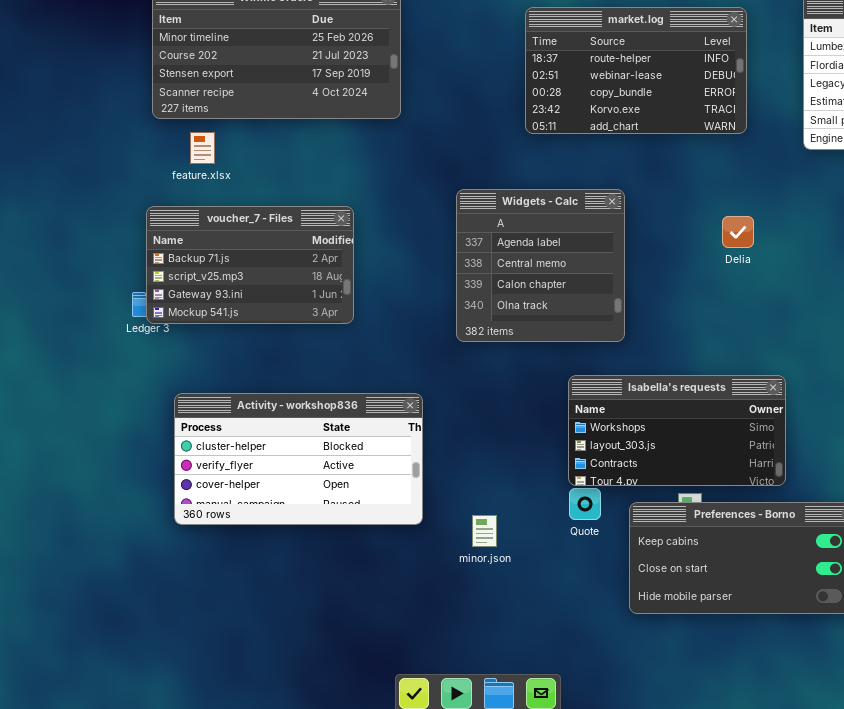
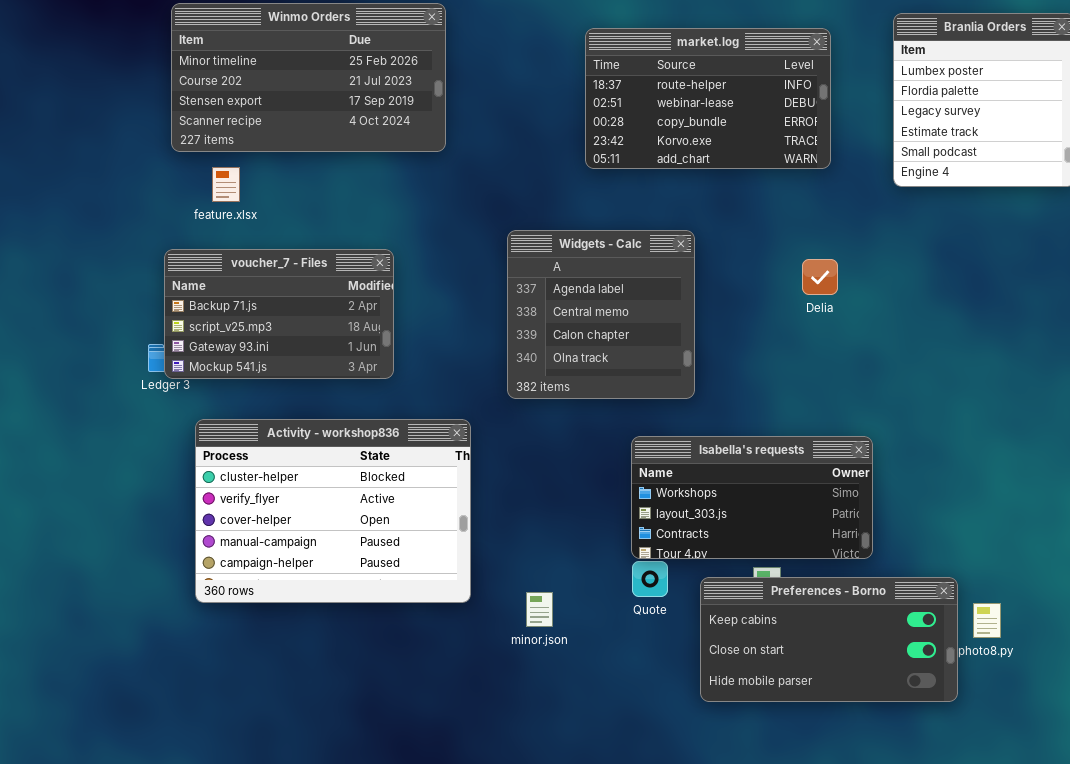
Activity - workshop836: [174,393,423,525] -> [195,419,471,603], resized

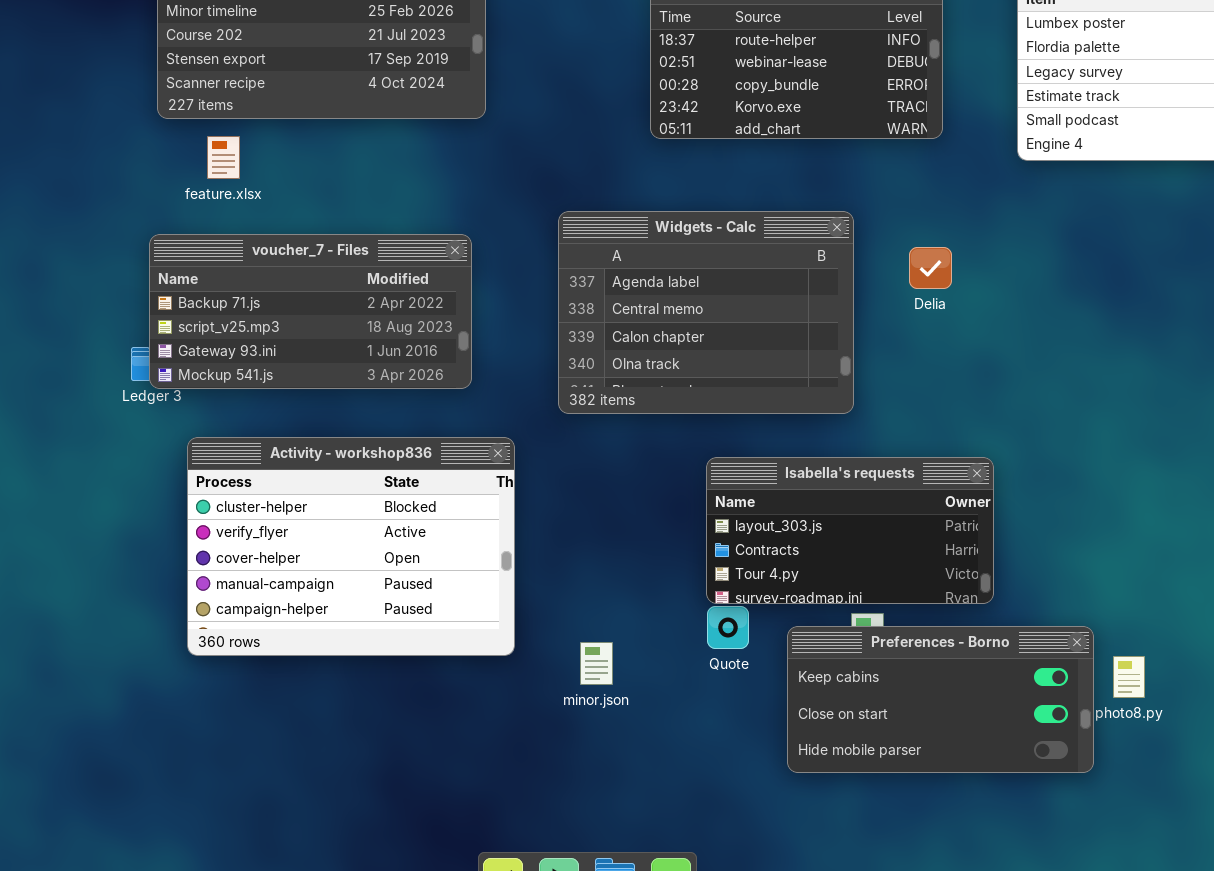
Widgets - Calc: [507,230,695,399] -> [558,211,854,414], resized
voucher_7 - Files: [164,249,394,379] -> [149,234,472,389], resized
Isabella's requests: [631,436,873,559] -> [706,457,994,604], scrolled down 1 row

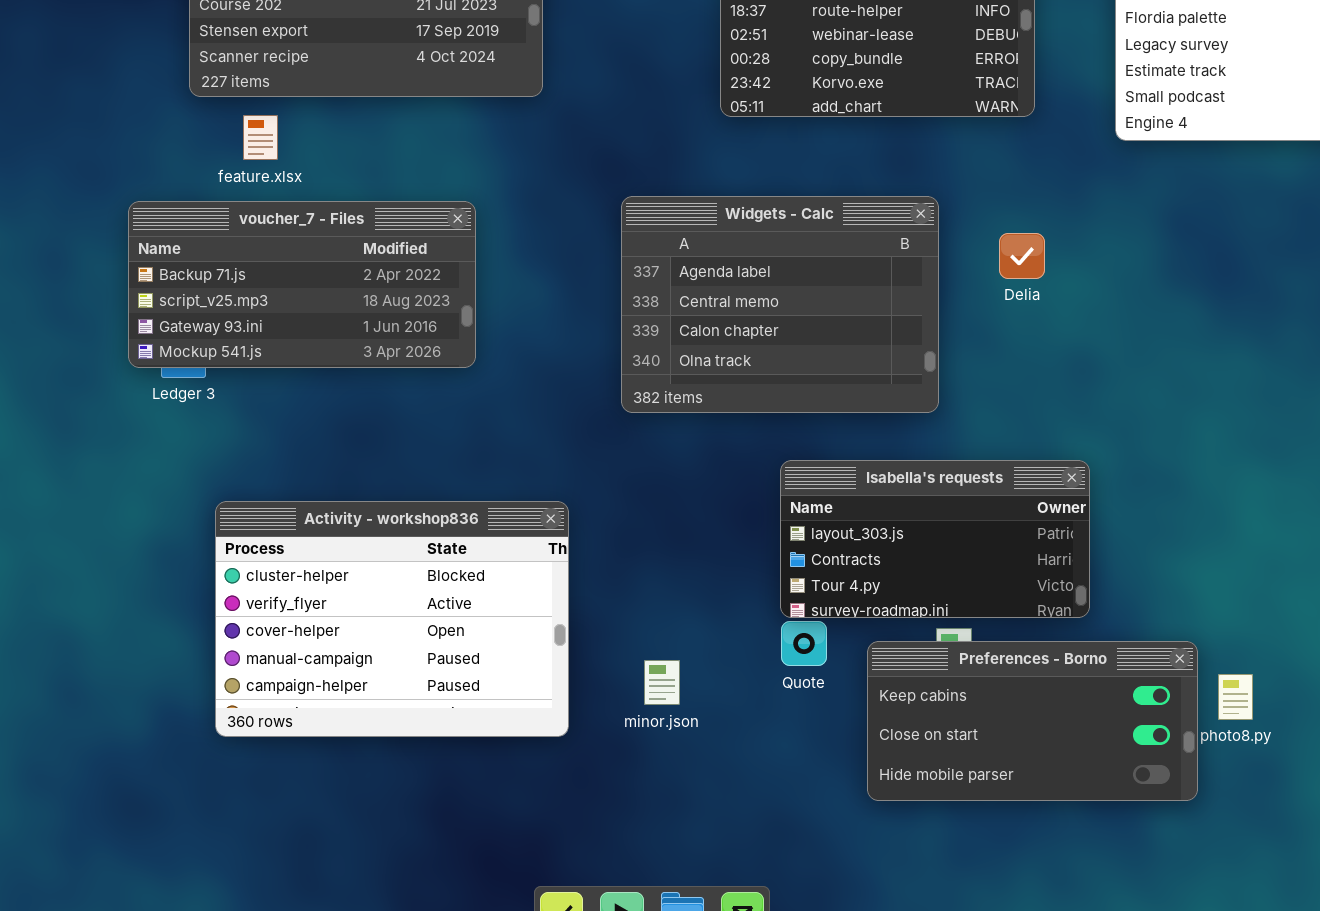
voucher_7 - Files: [149,234,472,389] -> [128,201,476,368], moved
Activity - workshop836: [187,437,515,656] -> [215,501,569,737], moved

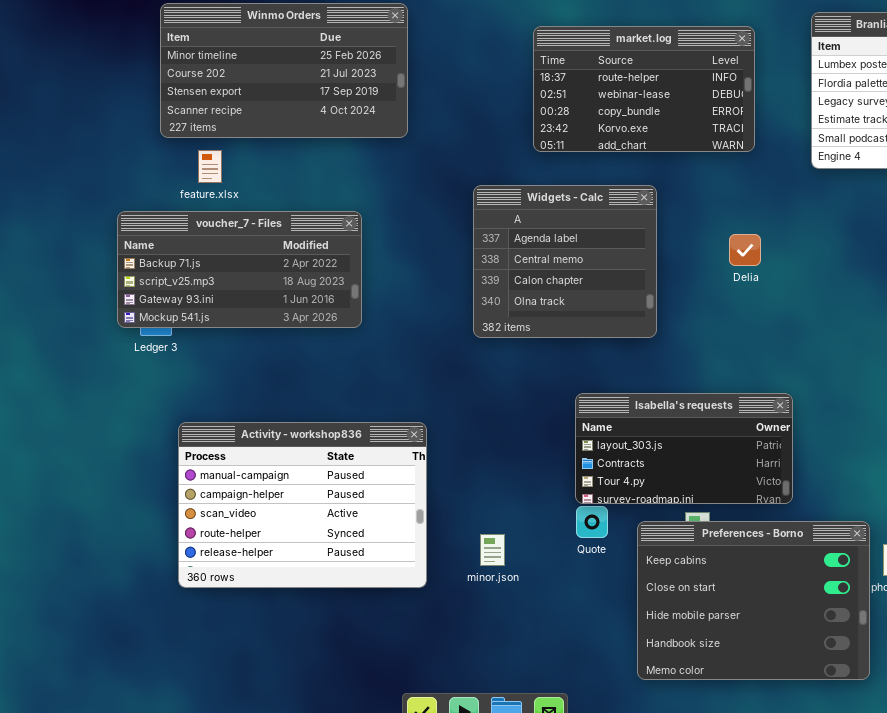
Widgets - Calc: [621,196,939,413] -> [473,185,657,338], moved, resized
Activity - workshop836: [215,501,569,737] -> [178,422,427,588], scrolled down 3 rows
Preferences - Borno: [867,641,1198,801] -> [637,521,870,680], resized

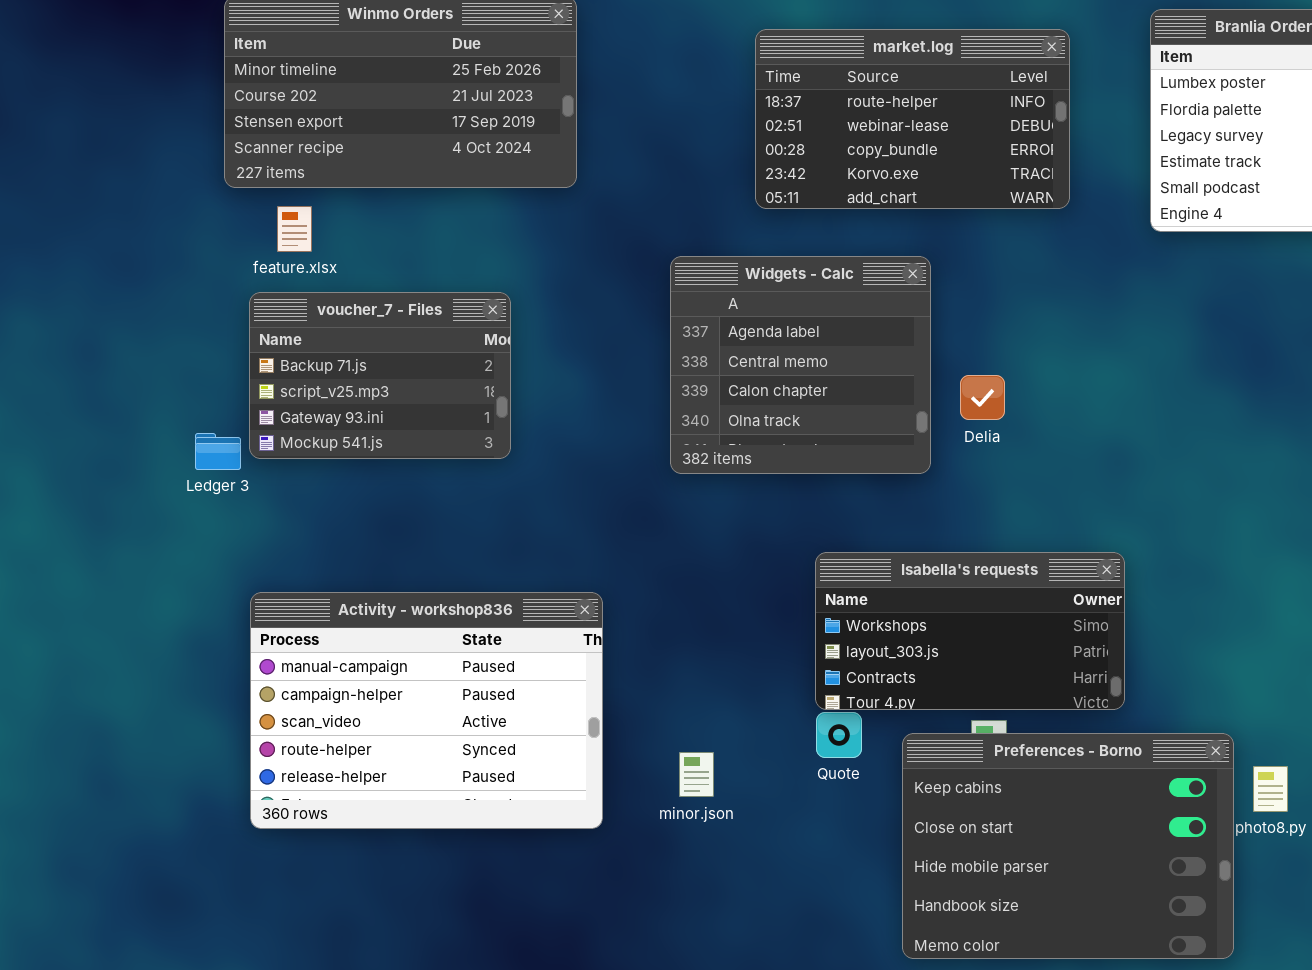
voucher_7 - Files: [117,211,362,328] -> [249,292,511,459], resized
Delia: [729,234,761,266] -> [960,375,1005,420], moved
Isabella's requests: [575,393,793,504] -> [815,552,1125,710], scrolled up 1 row

